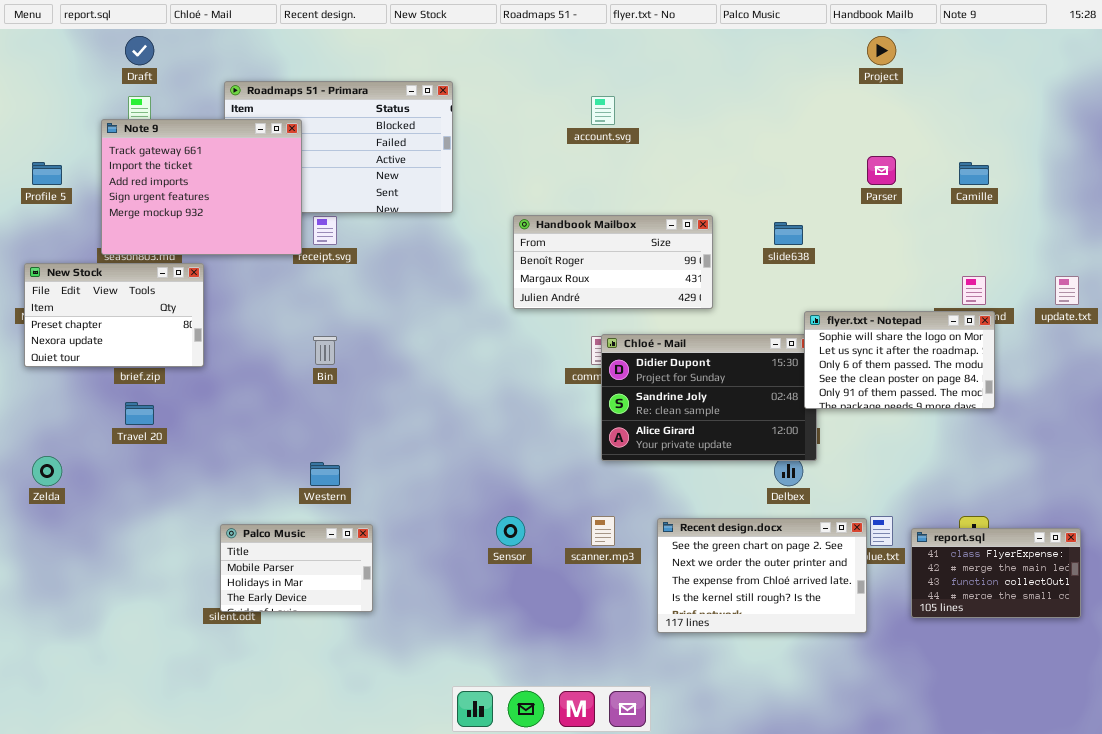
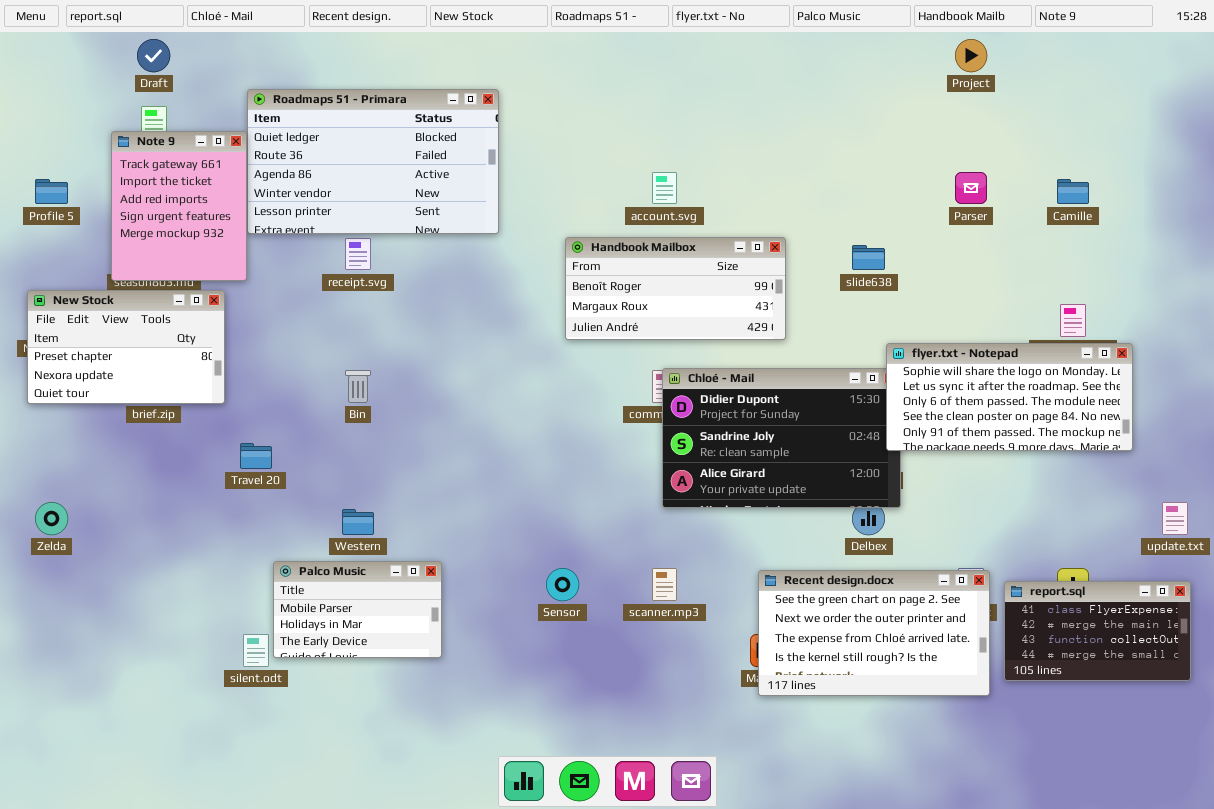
account.svg: [591,96,615,125] -> [652,172,677,204], moved
Note 9: [101,119,302,255] -> [111,131,247,281], resized
update.txt: [1055,276,1079,305] -> [1162,502,1188,535], moved
flyer.txt - Notepad: [804,311,995,409] -> [886,343,1133,451], resized
Travel 20: [125,402,154,425] -> [240,443,272,469], moved
Recent design.docx: [657,518,867,633] -> [758,570,990,696], moved
Palco Music: [220,524,373,612] -> [273,561,442,658], moved

